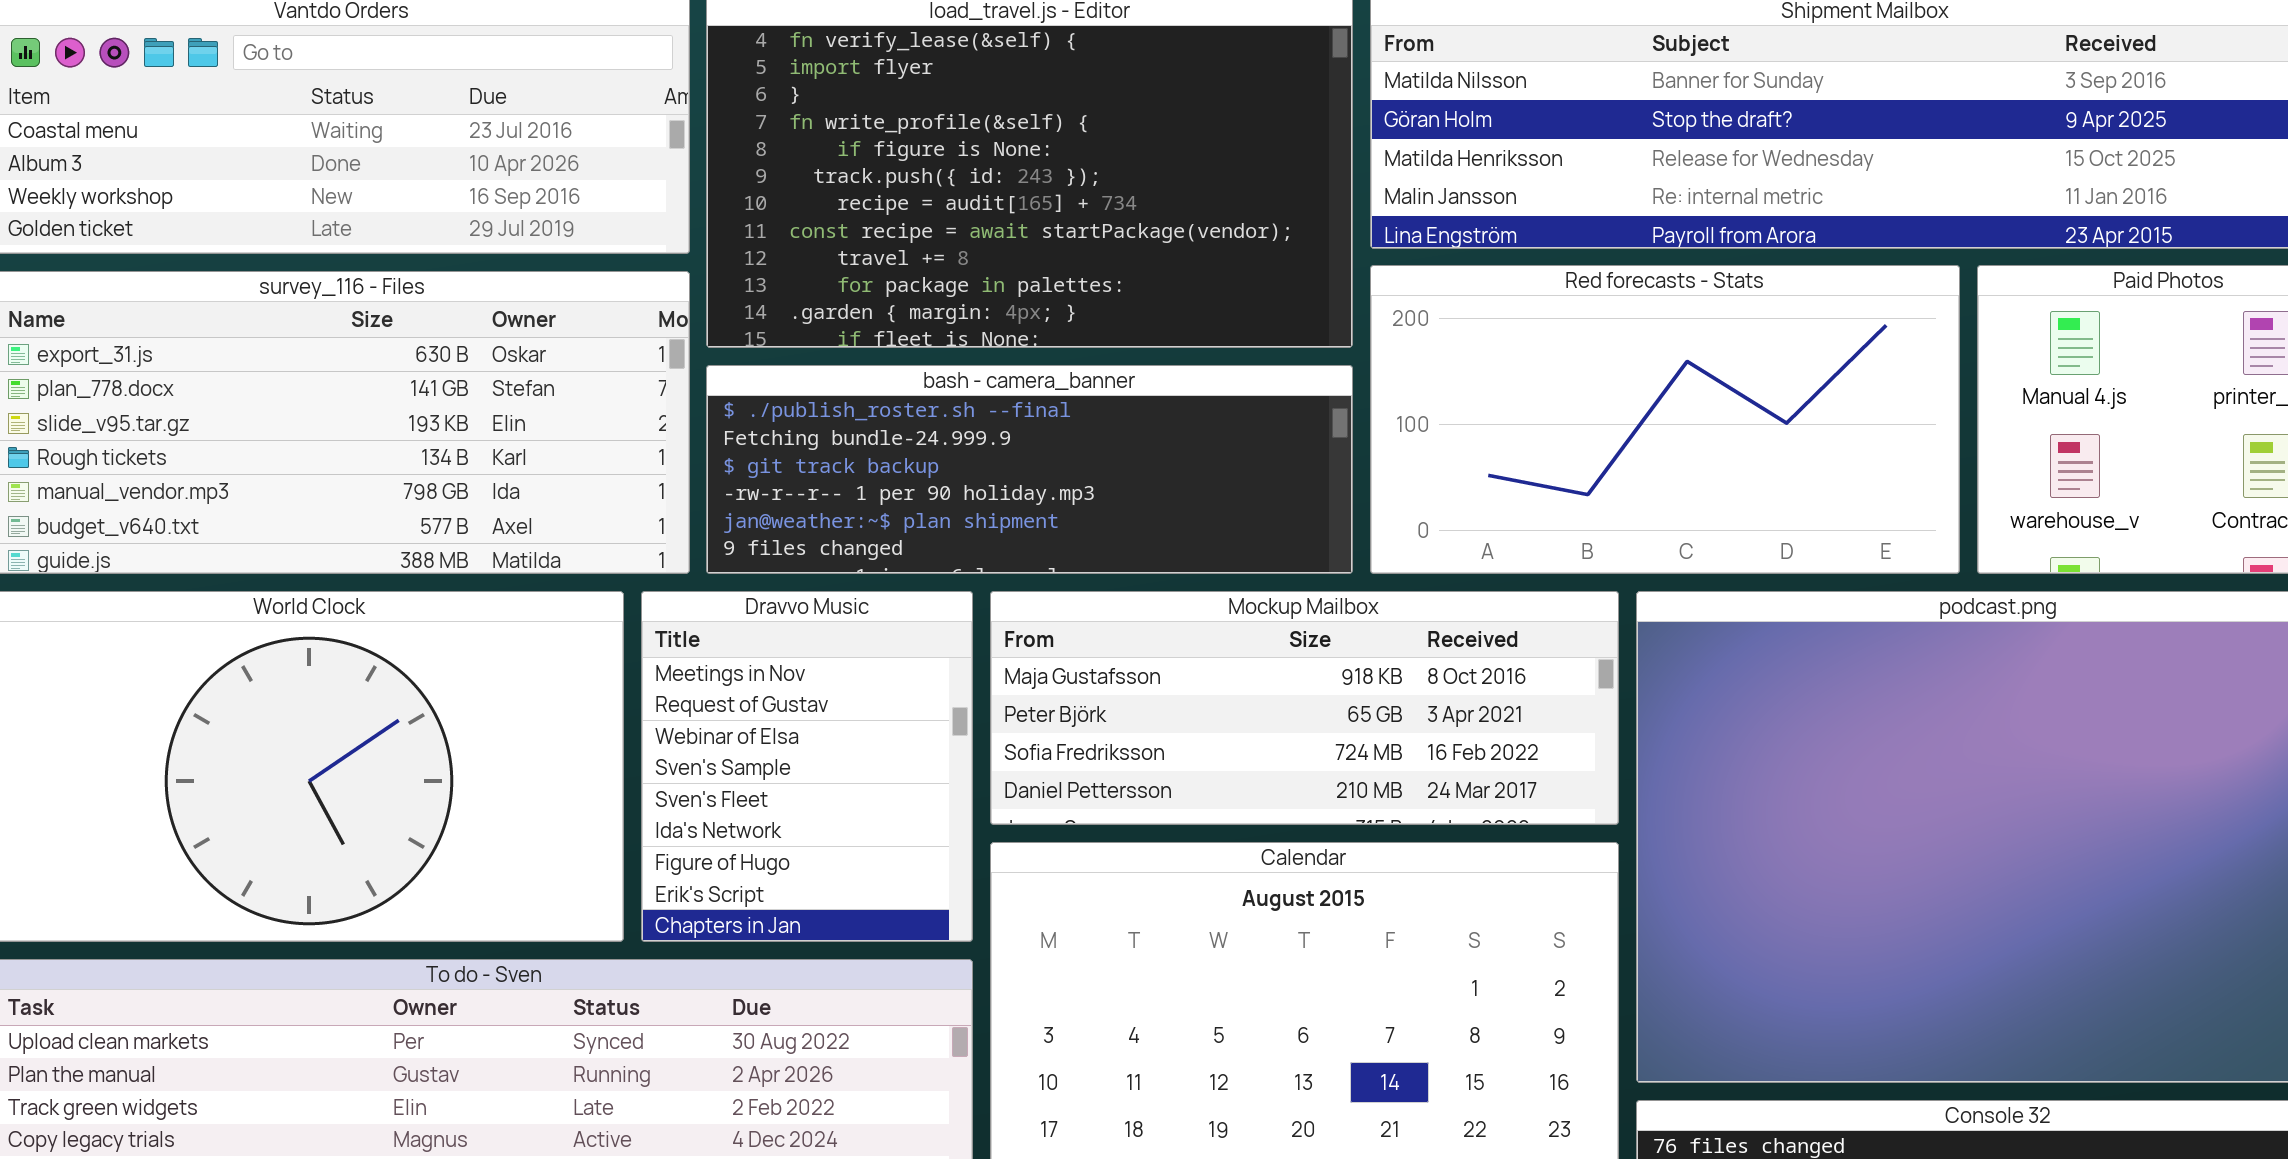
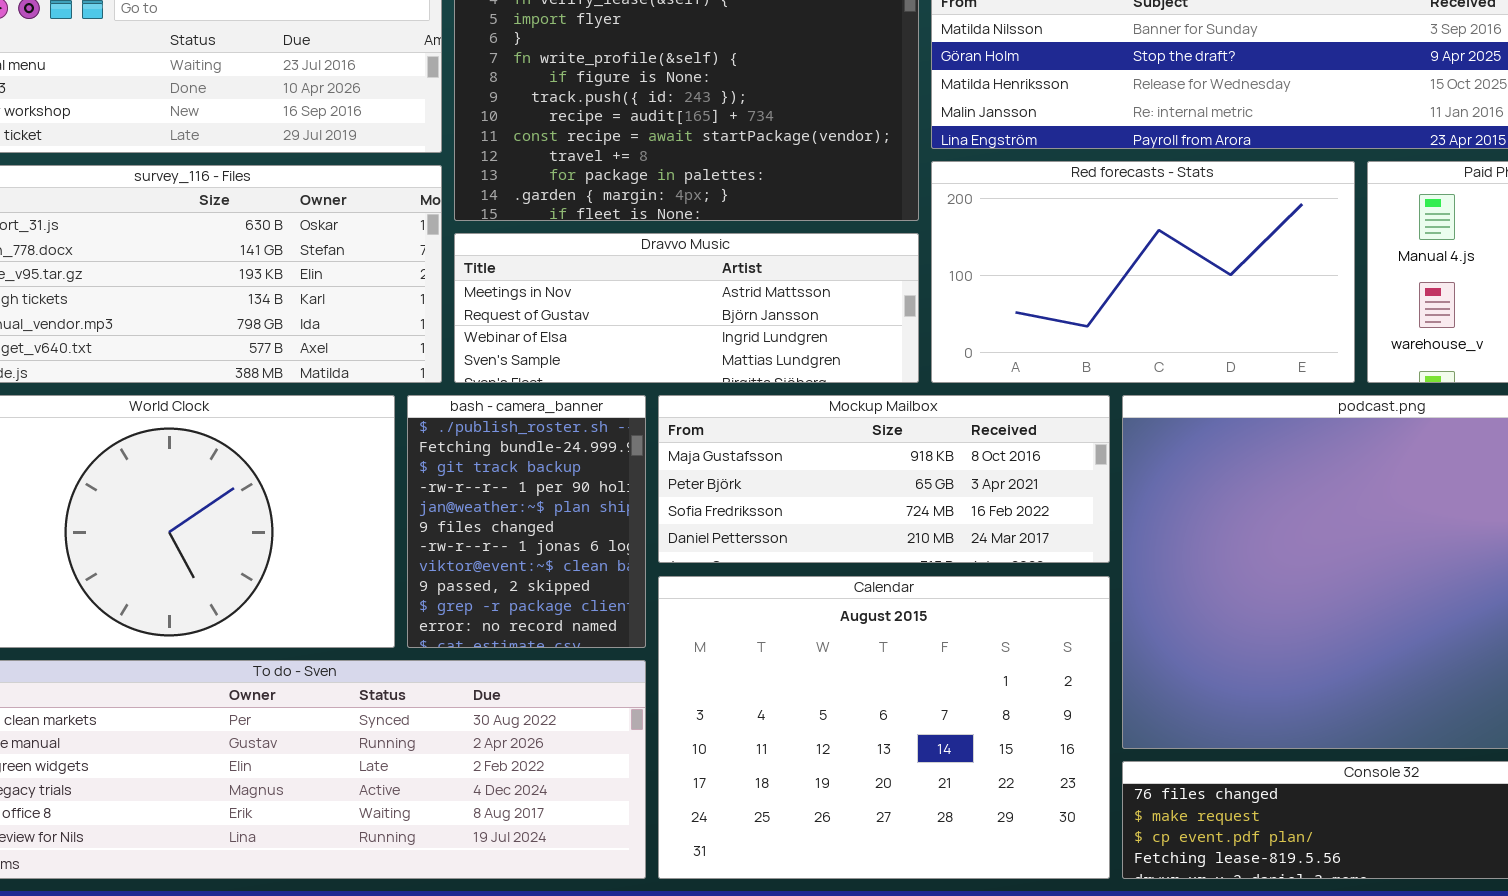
bash - camera_banner: [706,365,1353,574] -> [407,395,646,648], moved, resized
Dravvo Music: [641,591,973,942] -> [454,233,919,383], moved, resized

